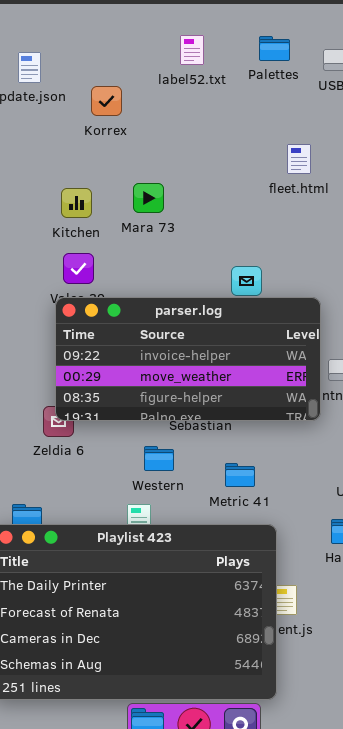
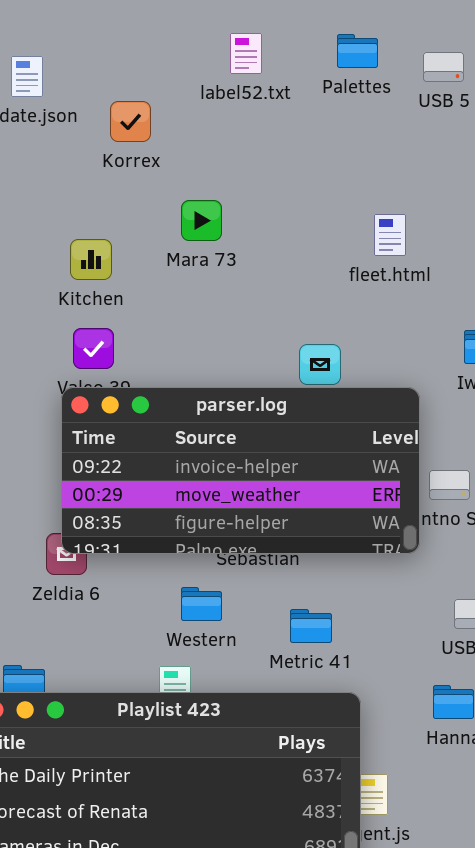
fleet.html: [287,144,311,174] -> [374,214,406,256], moved
Mara 73: [133,183,164,213] -> [181,200,222,241], moved

